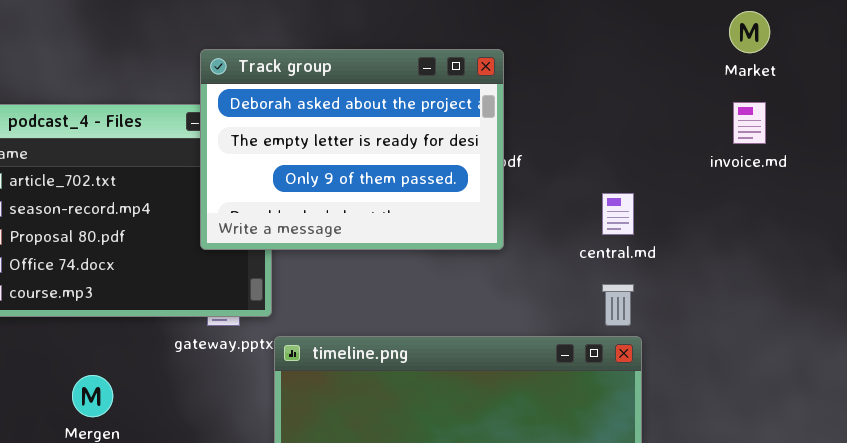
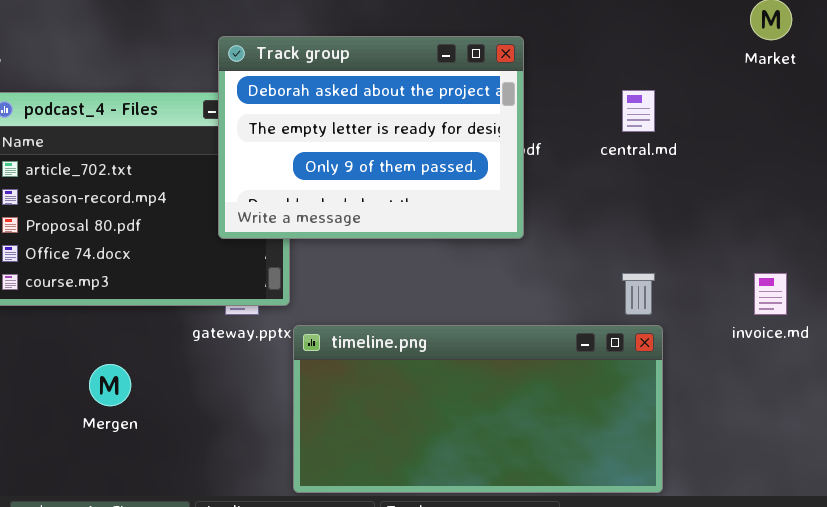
invoice.md: [733,102,766,144] -> [754,273,787,315], moved
central.md: [602,193,634,235] -> [622,90,655,132], moved

